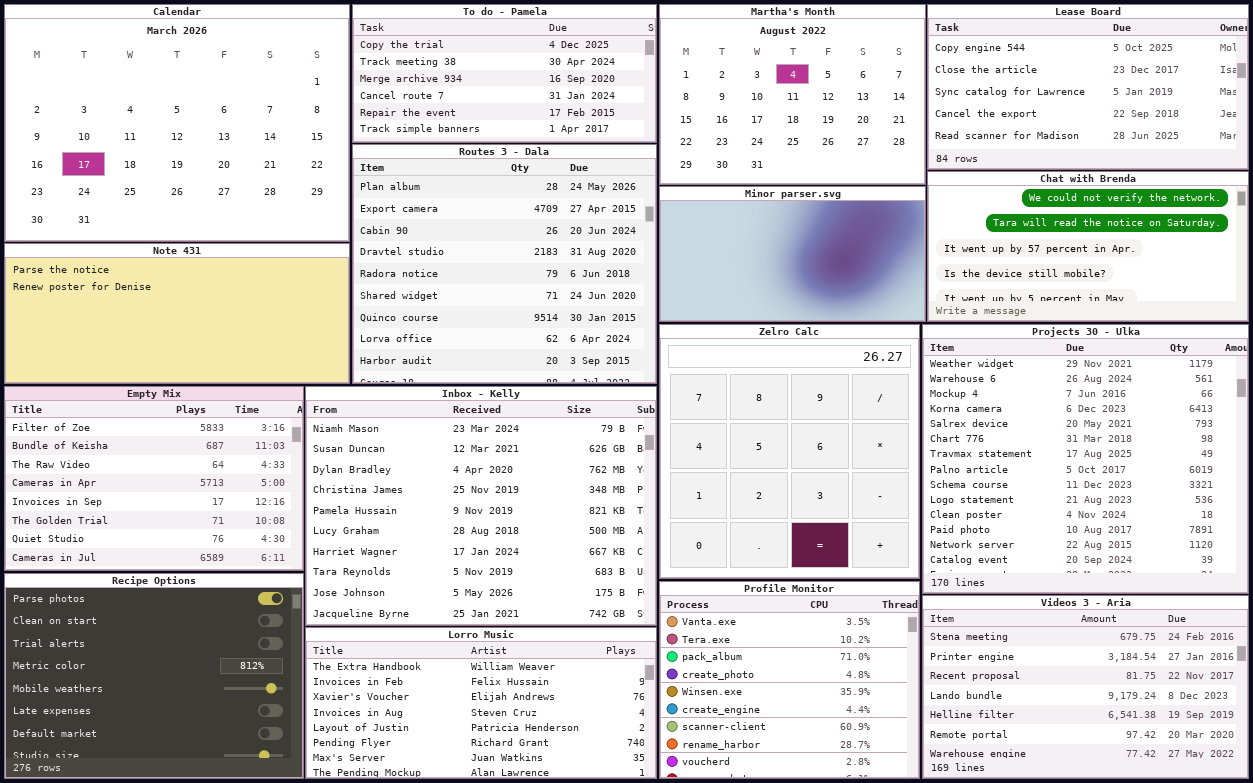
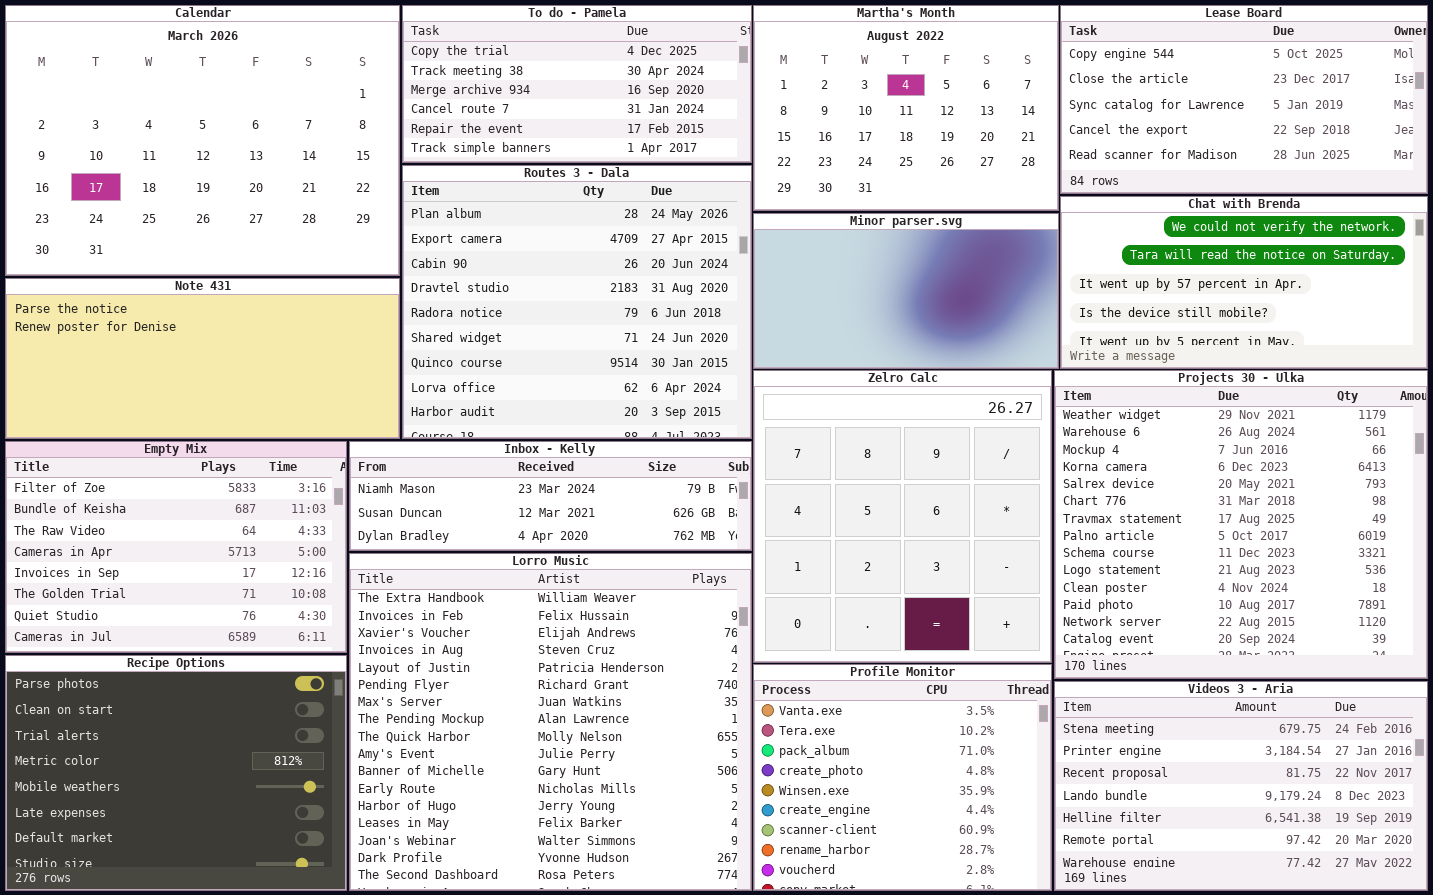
Inbox - Kelly: [305,386,657,626] -> [349,441,752,551], resized
Lorro Music: [305,627,657,779] -> [349,553,752,891], resized

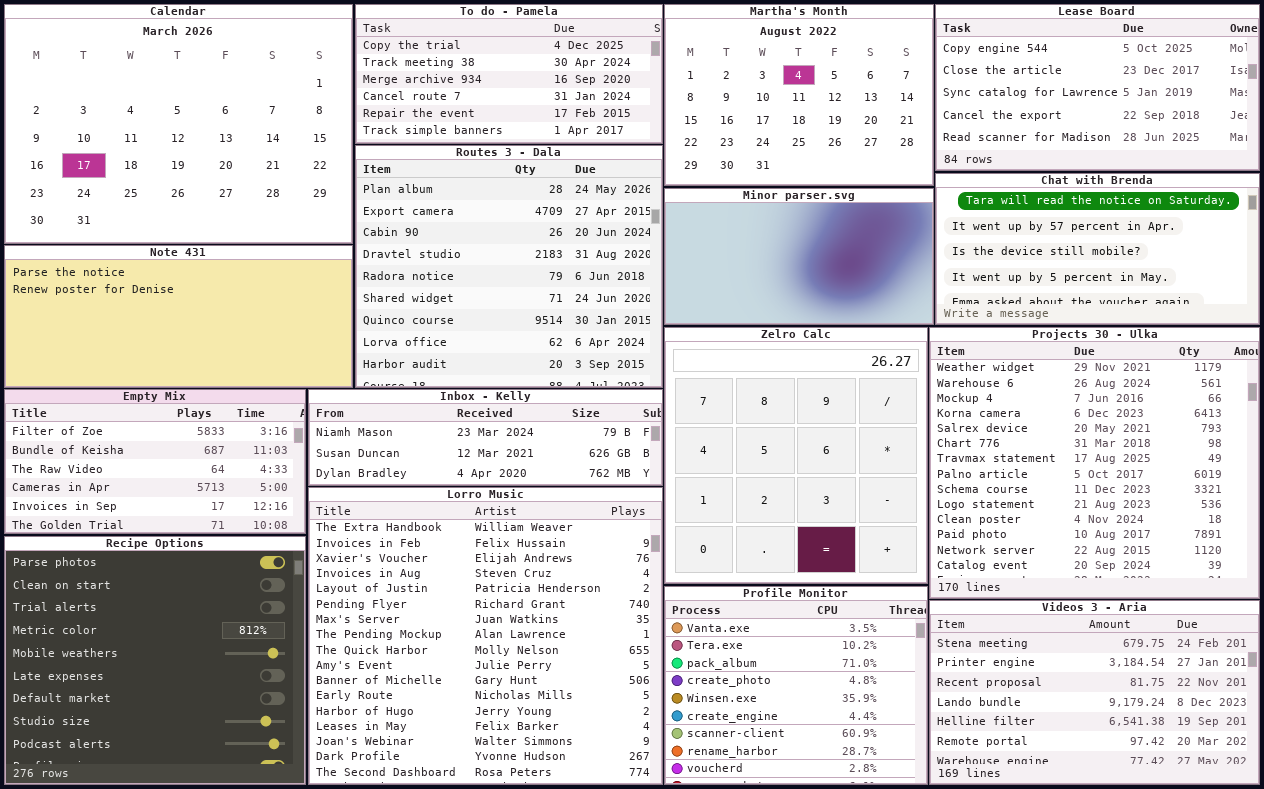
Chat with Brenda: [1060,196,1428,369] -> [935,173,1260,325], scrolled down 1 row
Empty Mix: [5,441,347,653] -> [4,389,306,534], resized
Recipe Options: [5,655,347,891] -> [4,536,306,785], resized

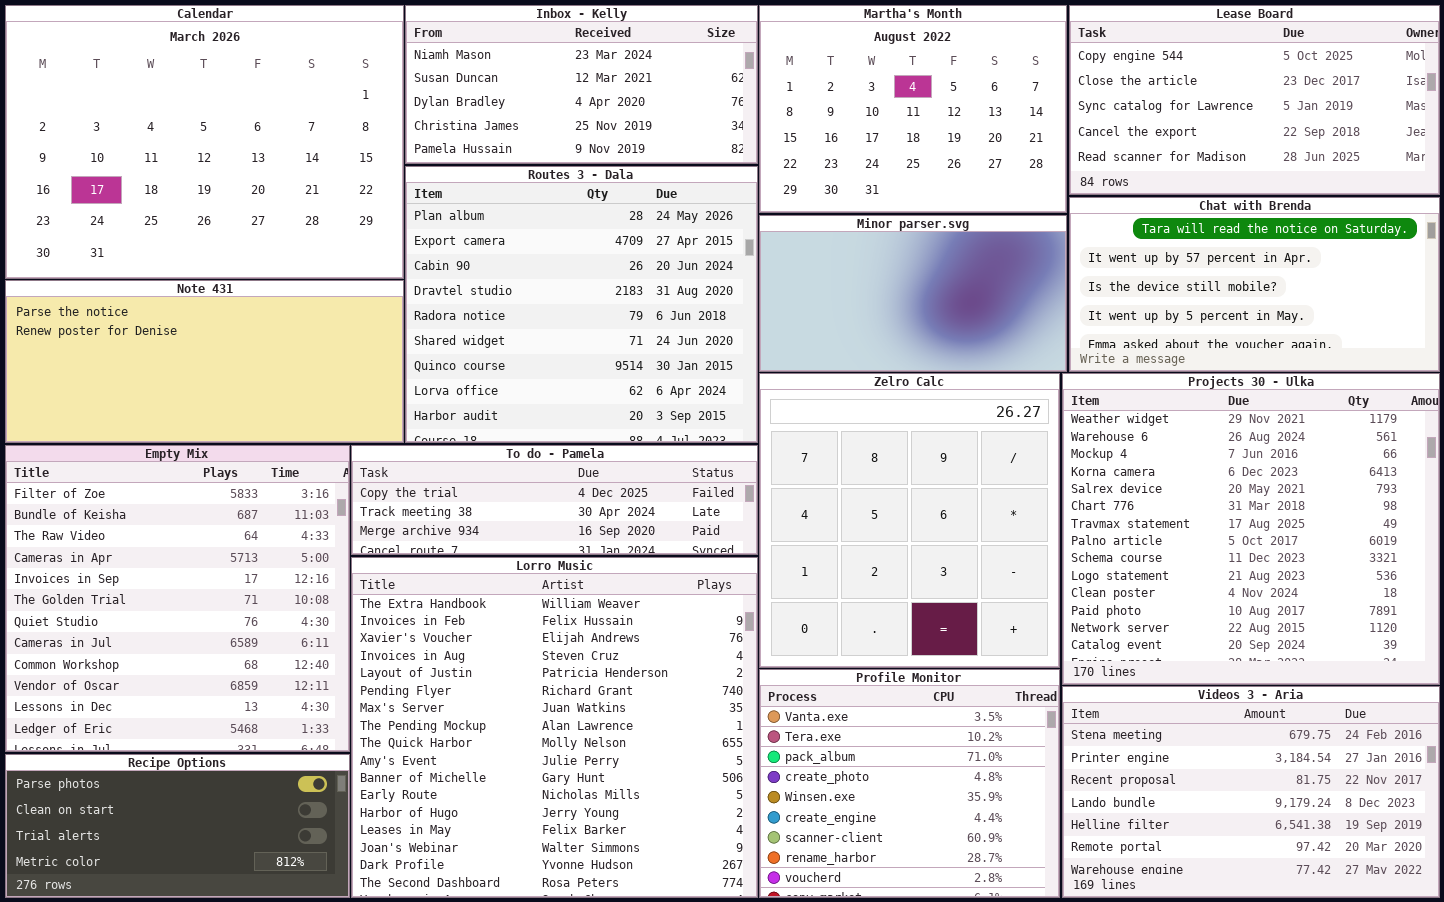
To do - Pamela: [355,4,663,144] -> [351,445,758,555], moved, resized
Empty Mix: [4,389,306,534] -> [5,445,350,752], resized
Inbox - Kelly: [308,389,663,486] -> [405,5,758,164], moved, resized
Recipe Options: [4,536,306,785] -> [5,754,350,898], resized

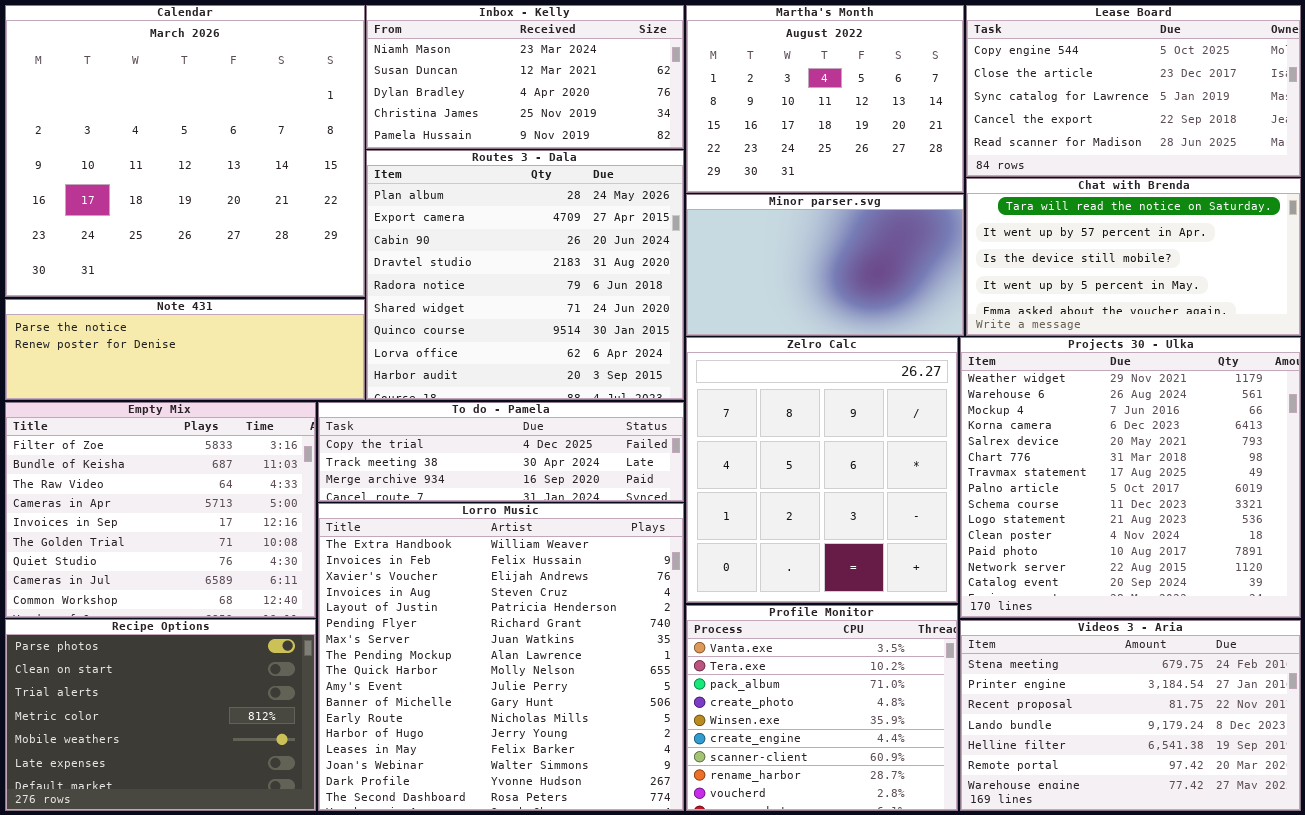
Calendar: [5,5,404,279] -> [5,5,365,297], resized
Note 431: [5,280,404,443] -> [5,299,365,400], resized
Empty Mix: [5,445,350,752] -> [5,402,316,618], resized
Recipe Options: [5,754,350,898] -> [5,619,316,811], resized

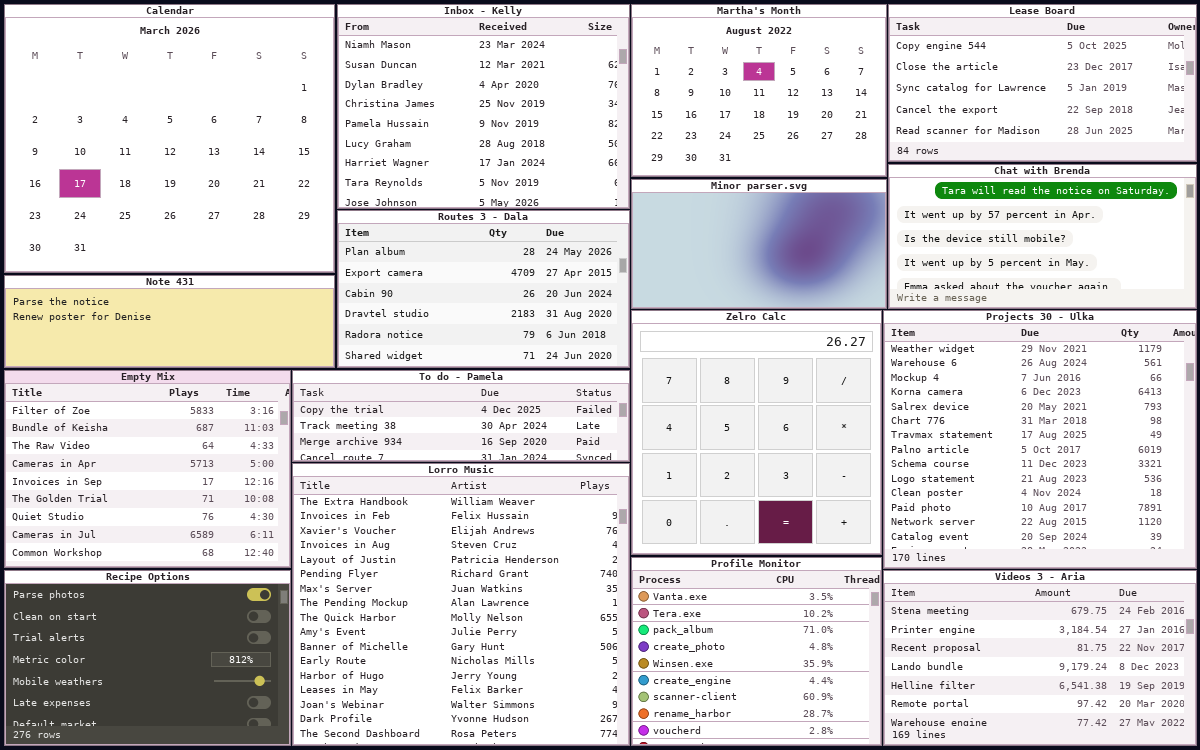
Inbox - Kelly: [366,5,684,149] -> [337,4,630,209], resized
Routes 3 - Dala: [366,150,684,400] -> [337,210,630,368], resized

